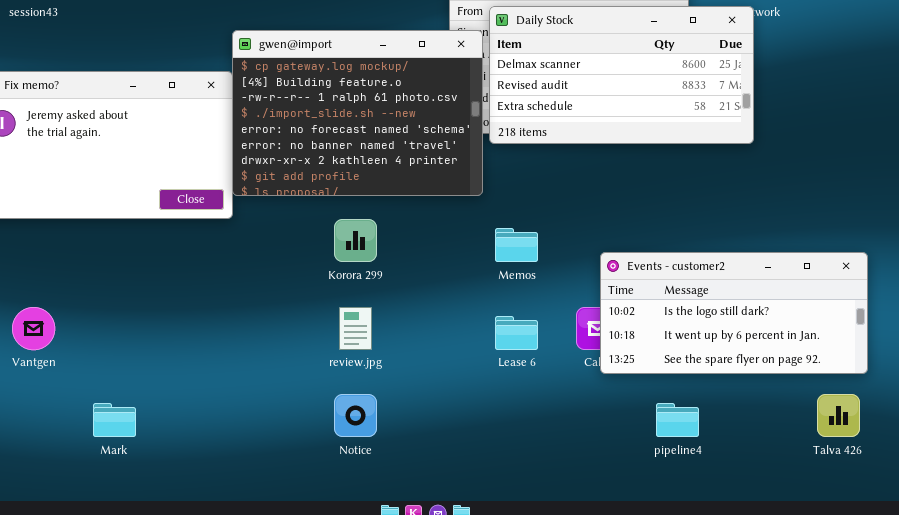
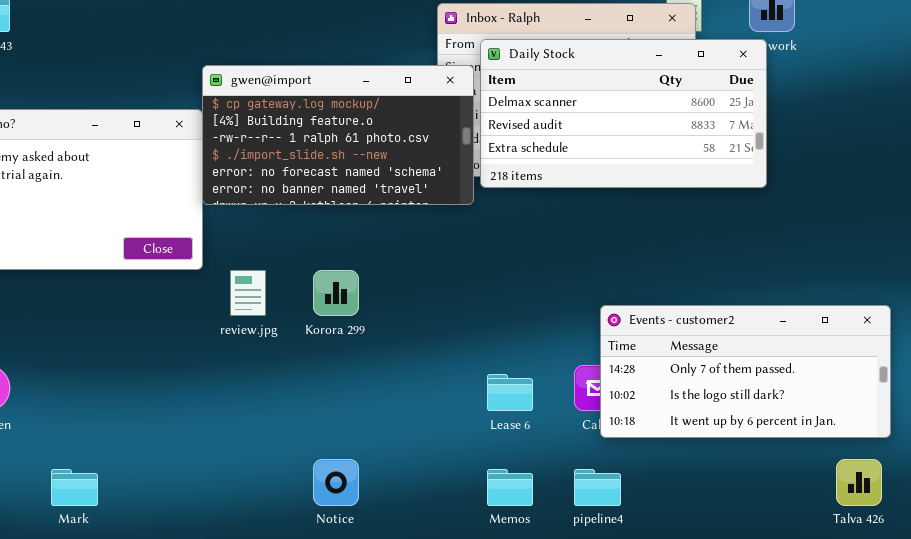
gwen@import: [232,30,483,196] -> [202,65,474,205], resized
Memos: [495,228,538,262] -> [487,469,533,506], moved
Events - customer2: [600,252,868,374] -> [600,305,891,438], scrolled up 1 row
review.jpg: [339,307,372,350] -> [230,270,266,316], moved
pipeline4: [656,403,699,437] -> [574,469,621,506], moved

